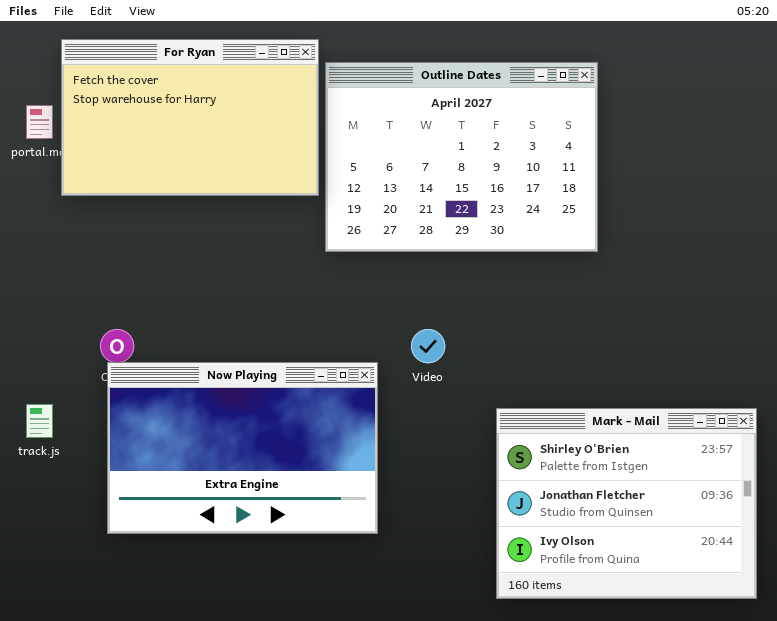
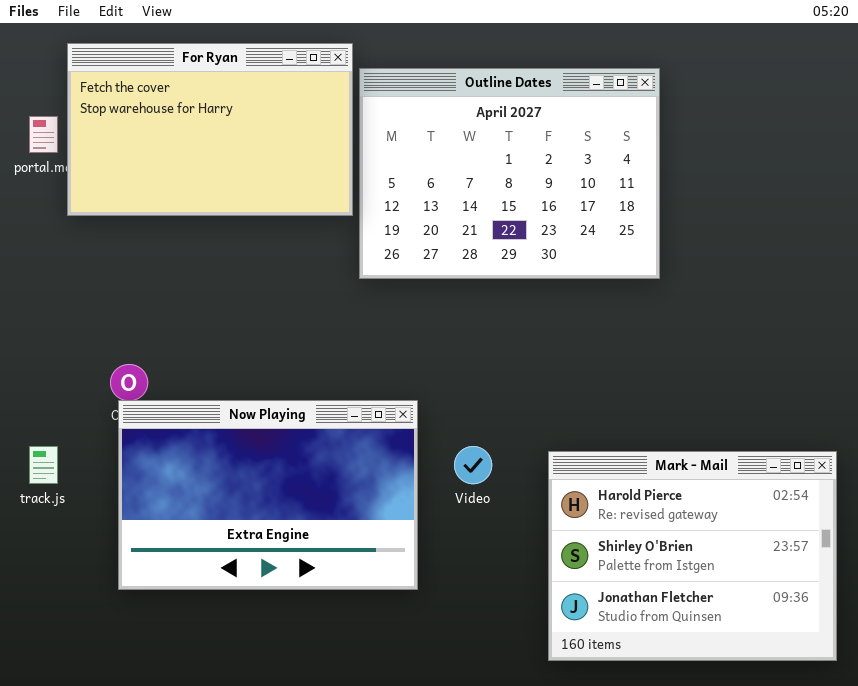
Video: [411,329,445,363] -> [454,446,492,484], moved
Mark - Mail: [496,408,757,599] -> [548,451,837,661], scrolled up 1 row

